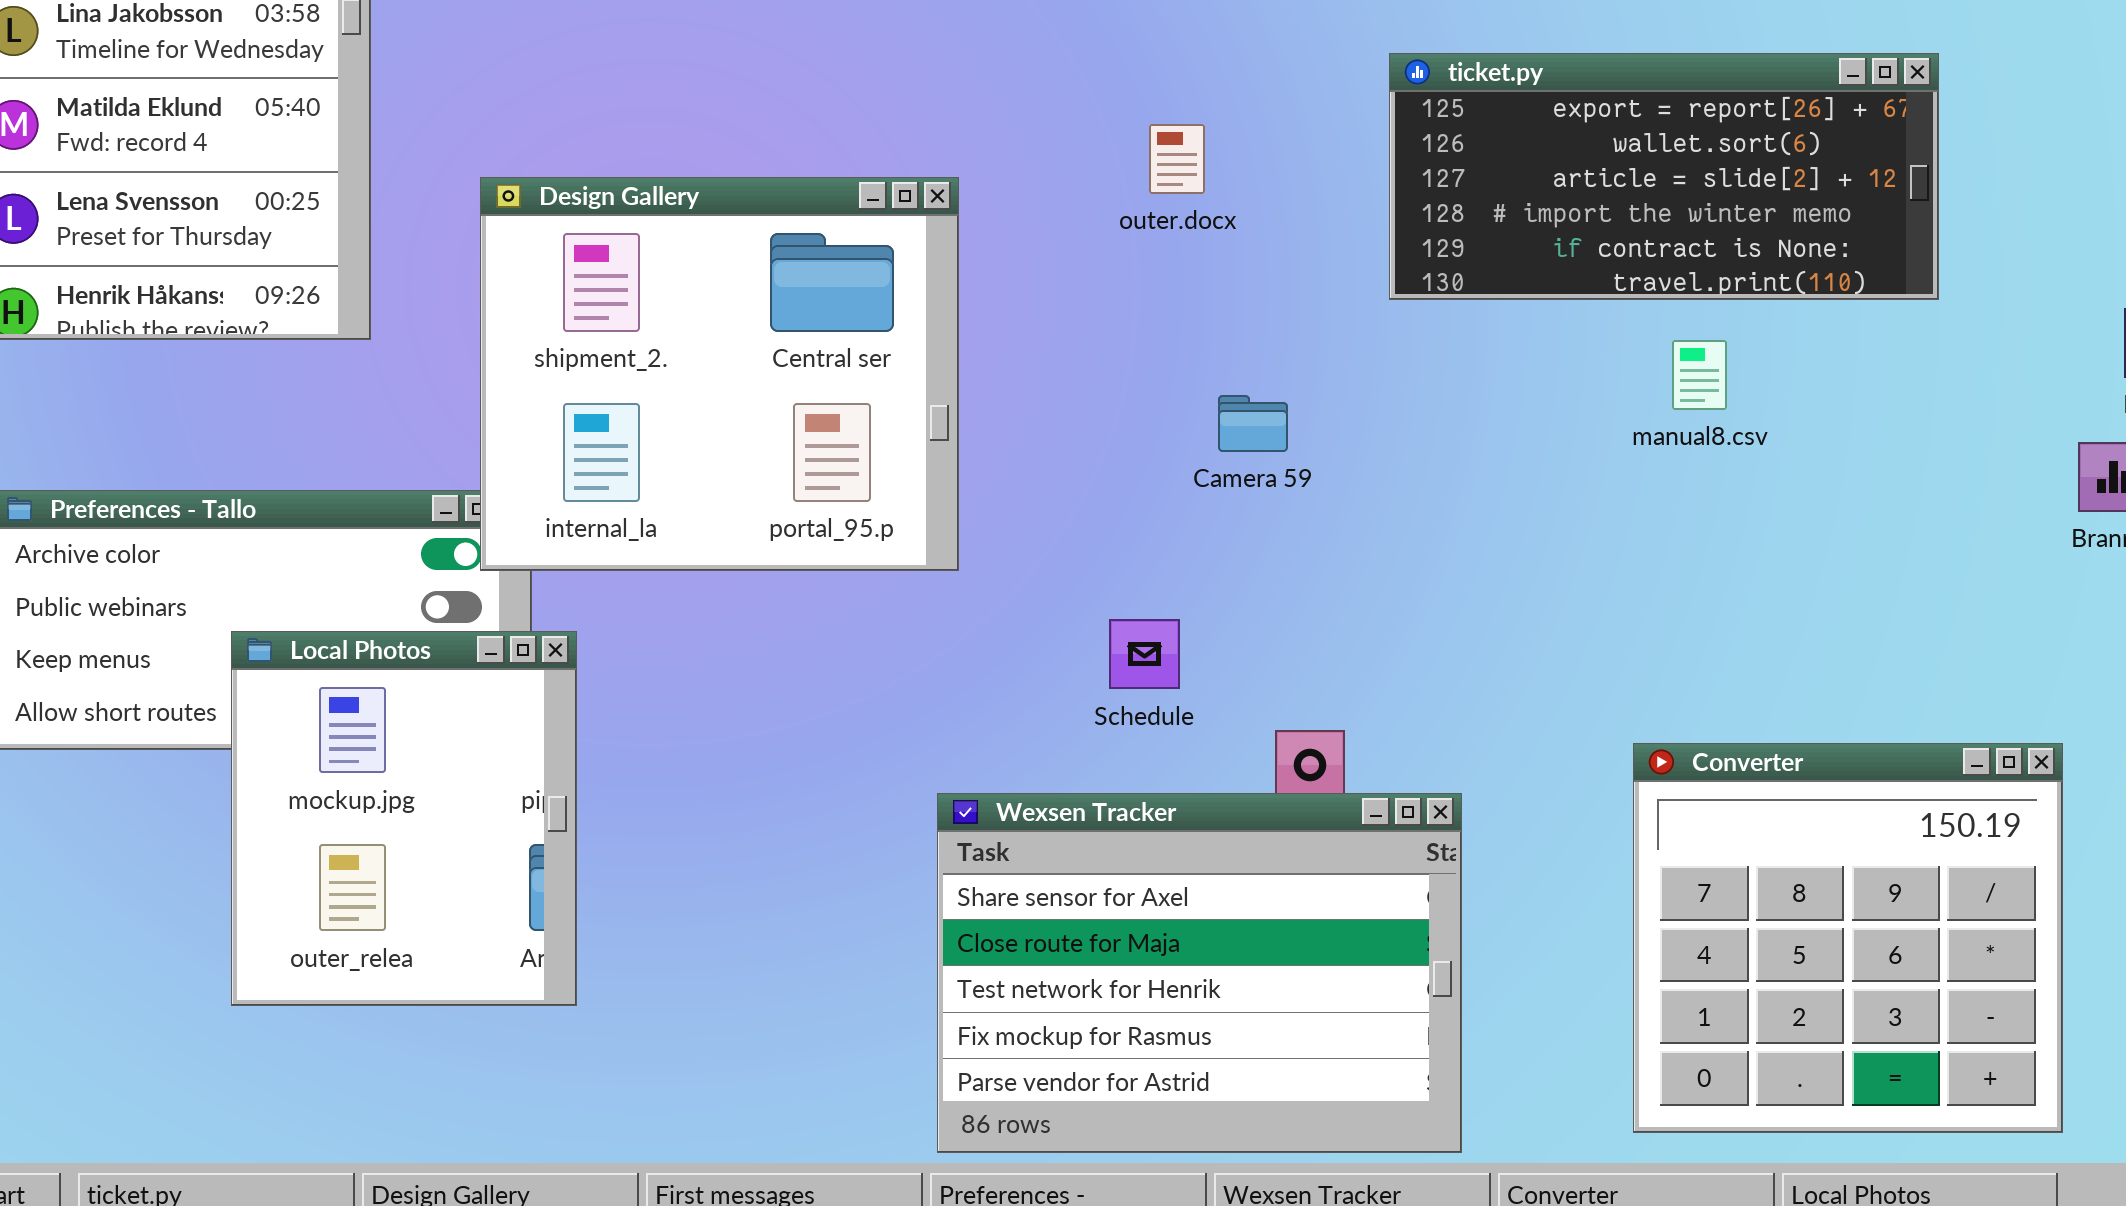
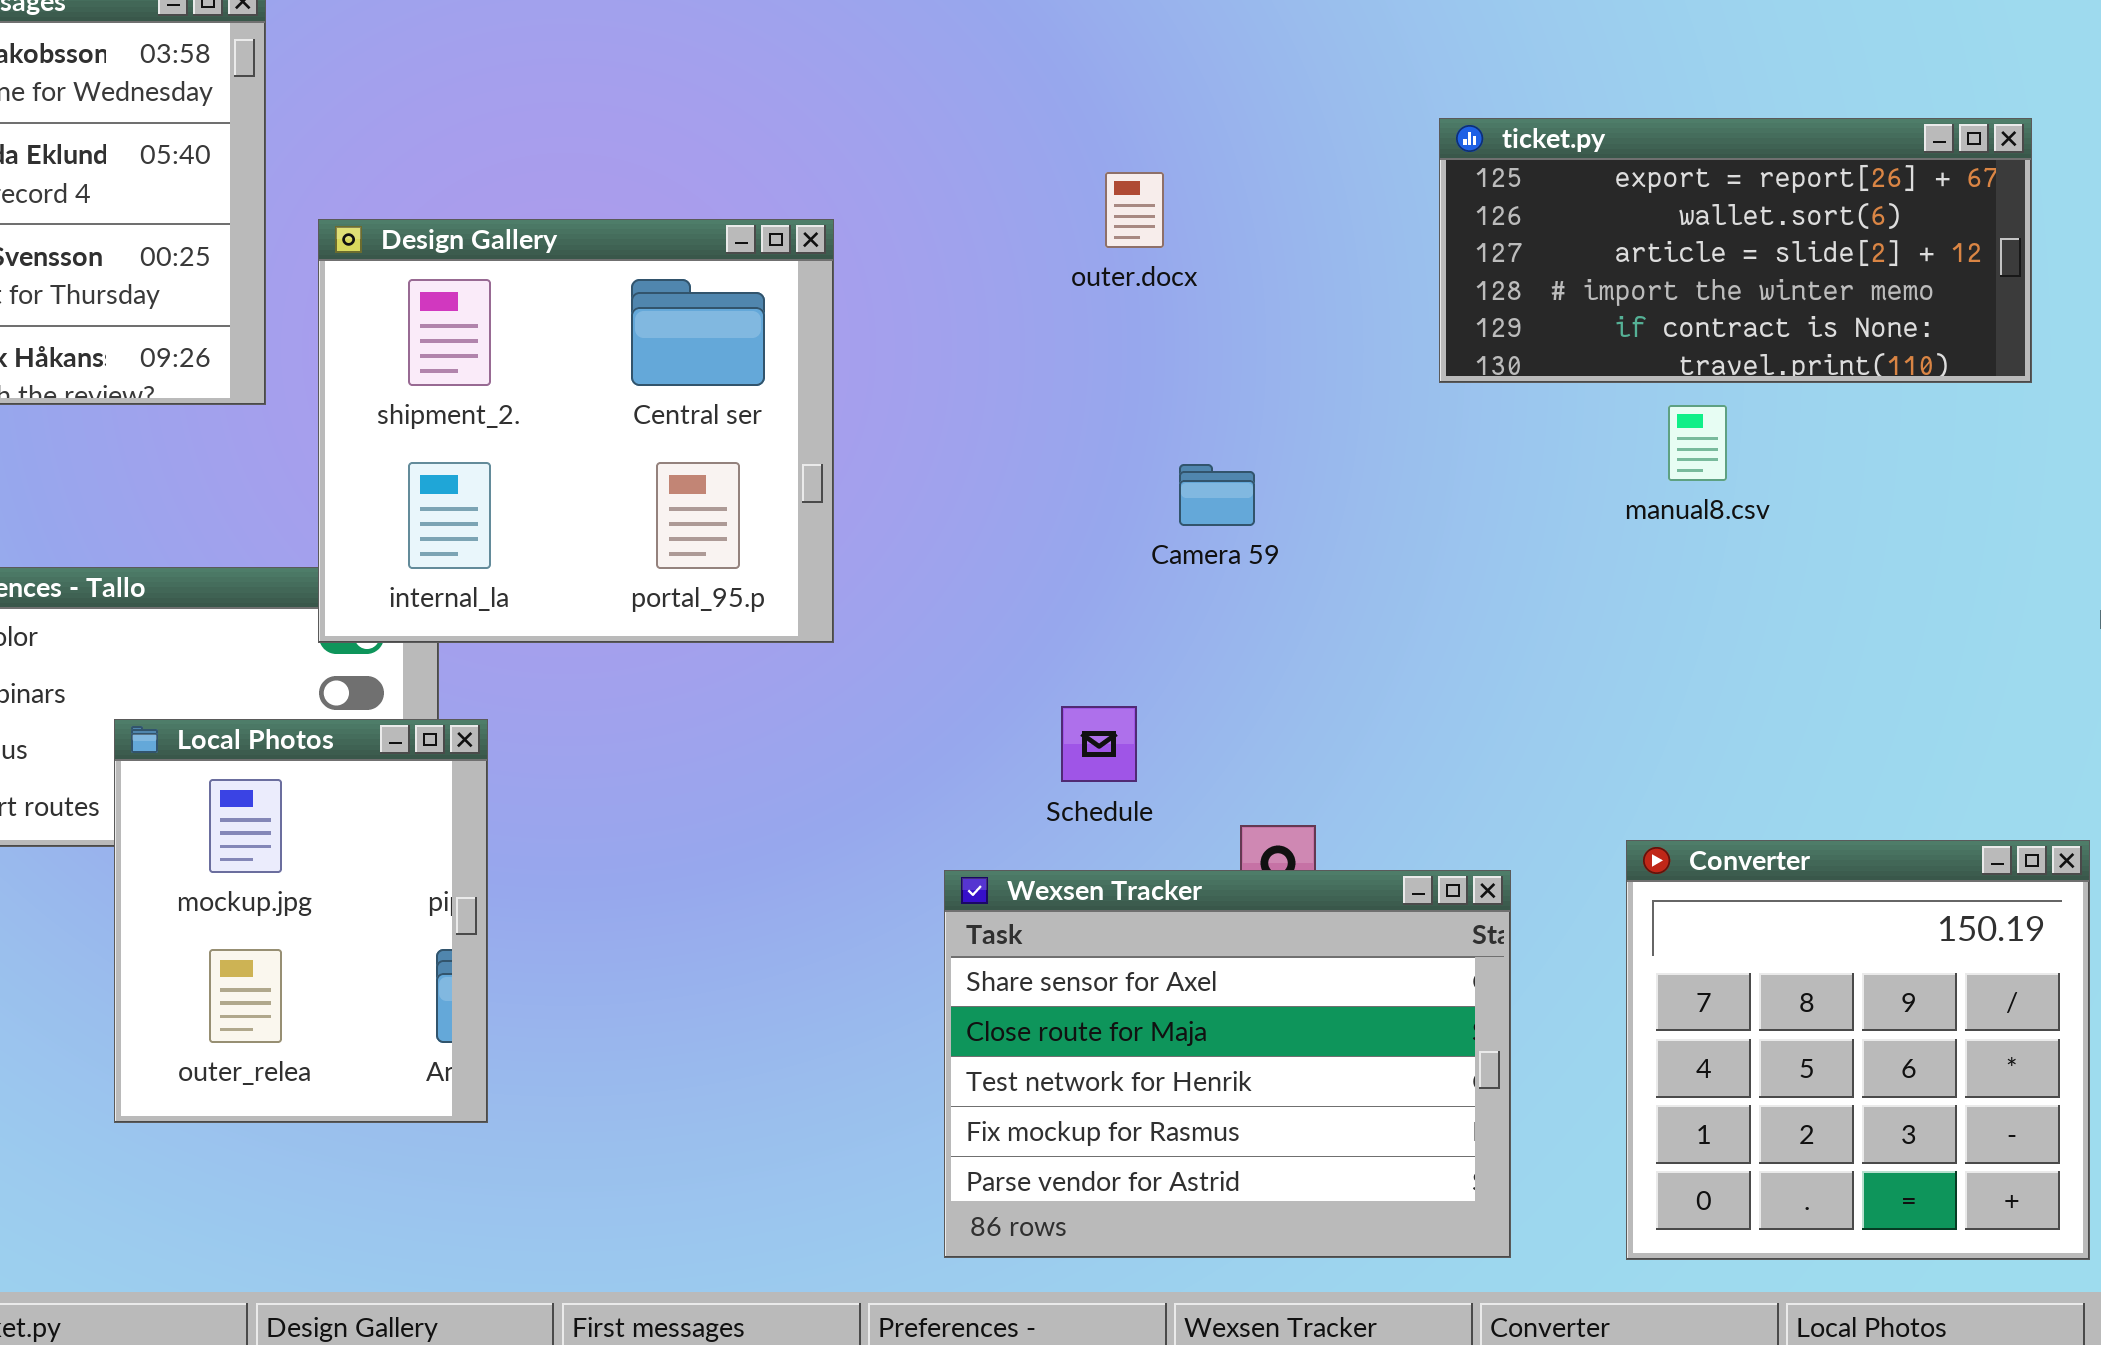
ticket.py: [1389,53,1939,300] -> [1439,118,2032,383], moved
Design Gallery: [480,177,959,571] -> [318,219,834,643], moved
Wexsen Tracker: [937,793,1462,1153] -> [944,870,1511,1258], moved

